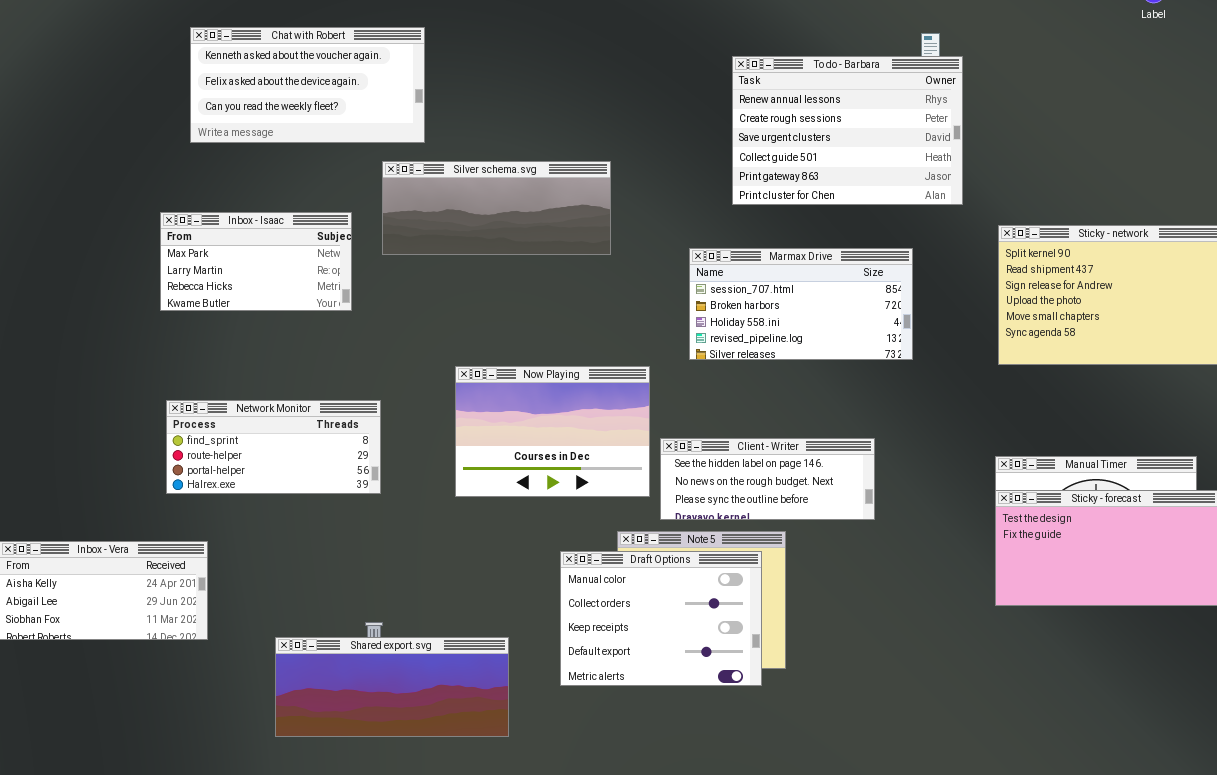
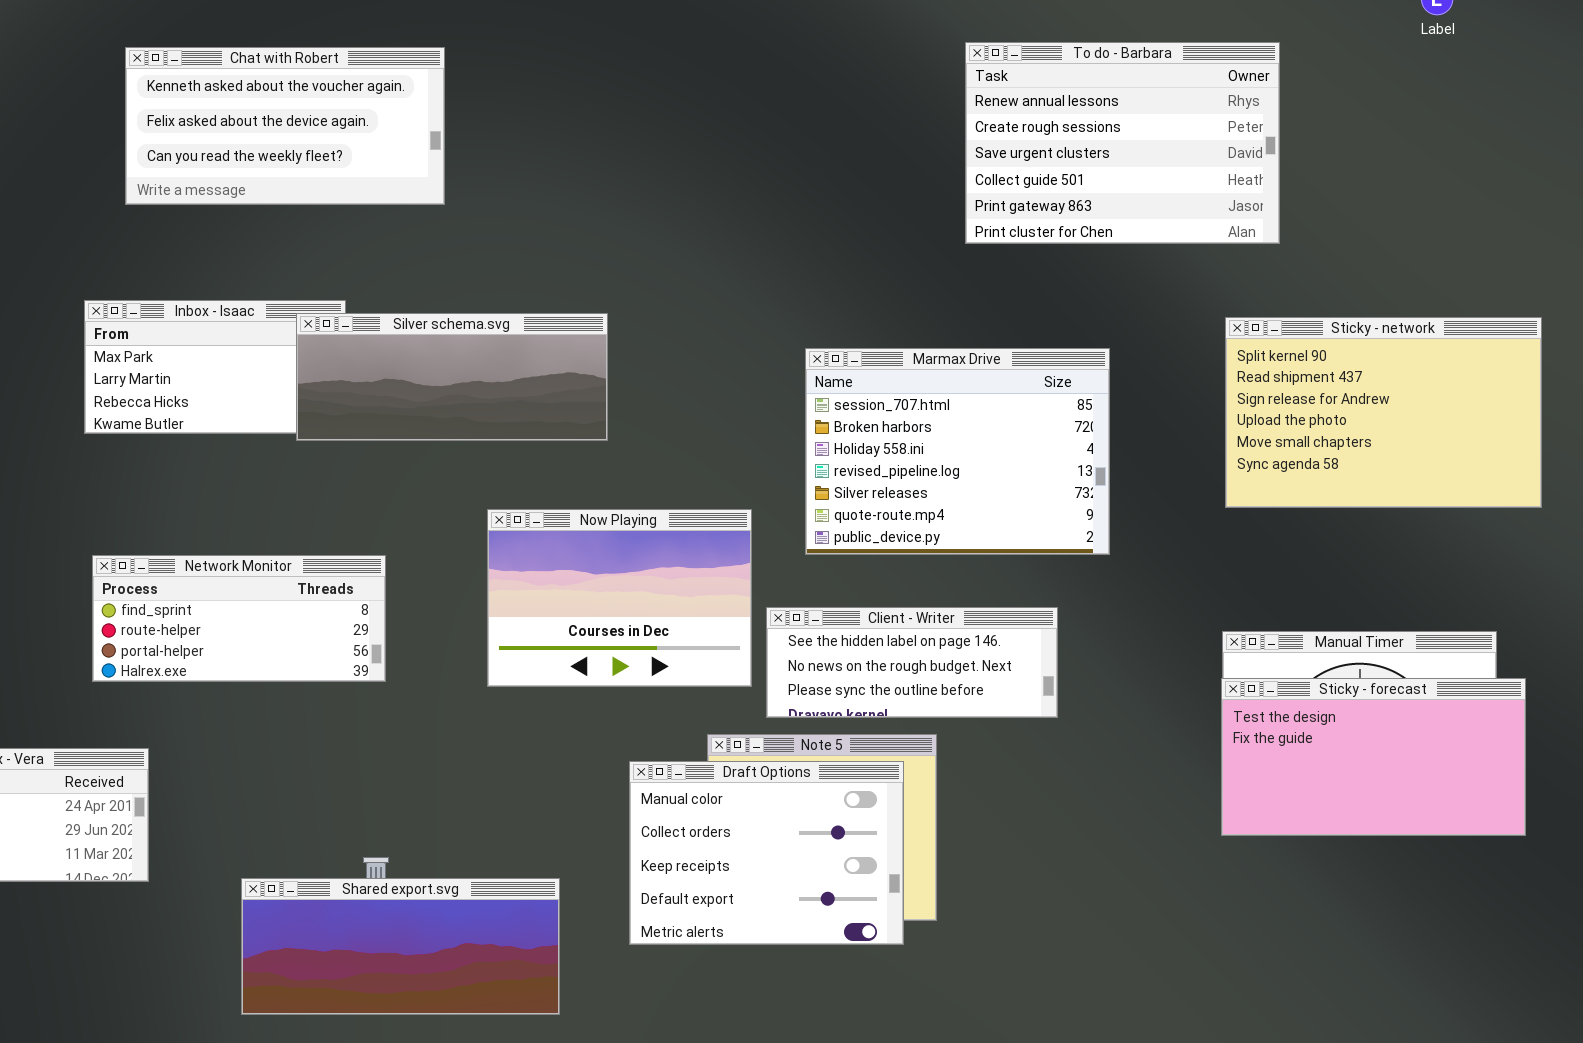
To do - Barbara: [732,56,963,205] -> [965,42,1280,244], moved
Silver schema.svg: [382,161,611,255] -> [296,313,608,441], moved
Marmax Drive: [689,248,913,360] -> [805,348,1110,555], resized

